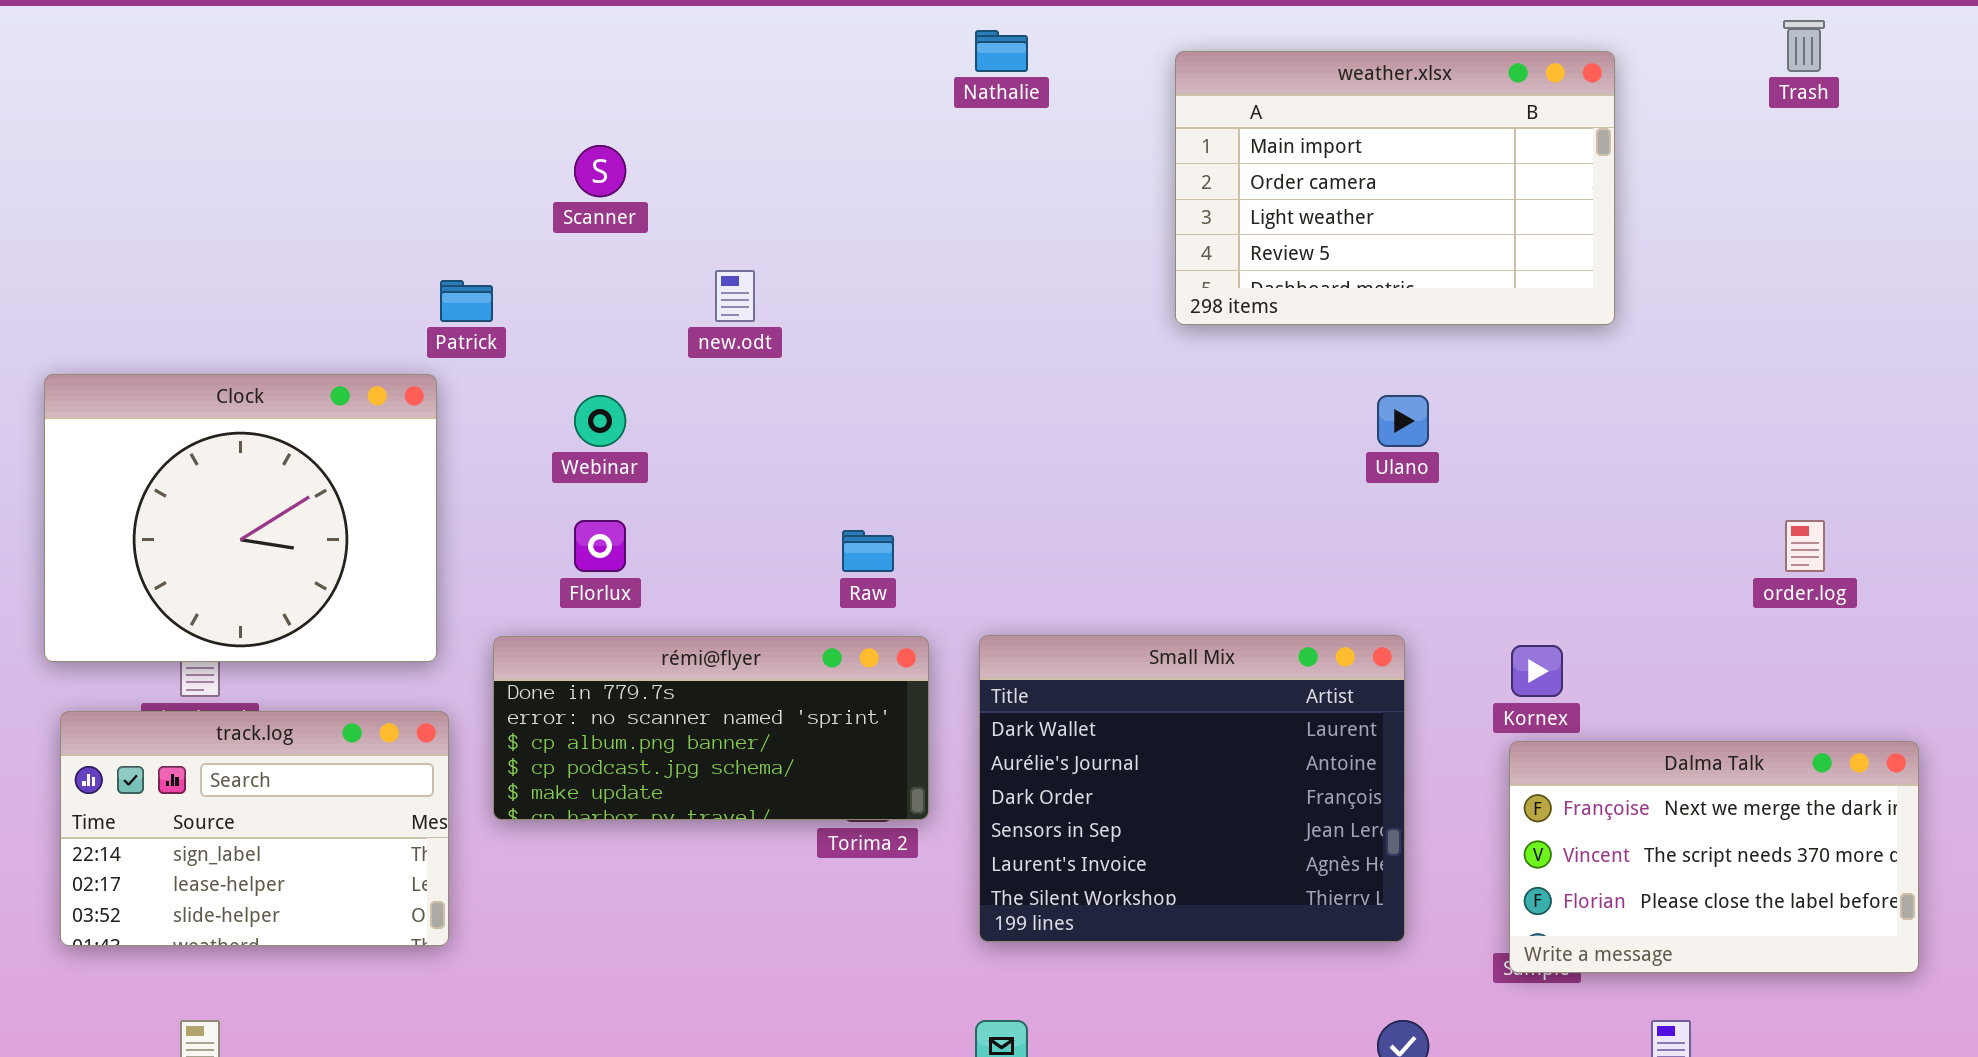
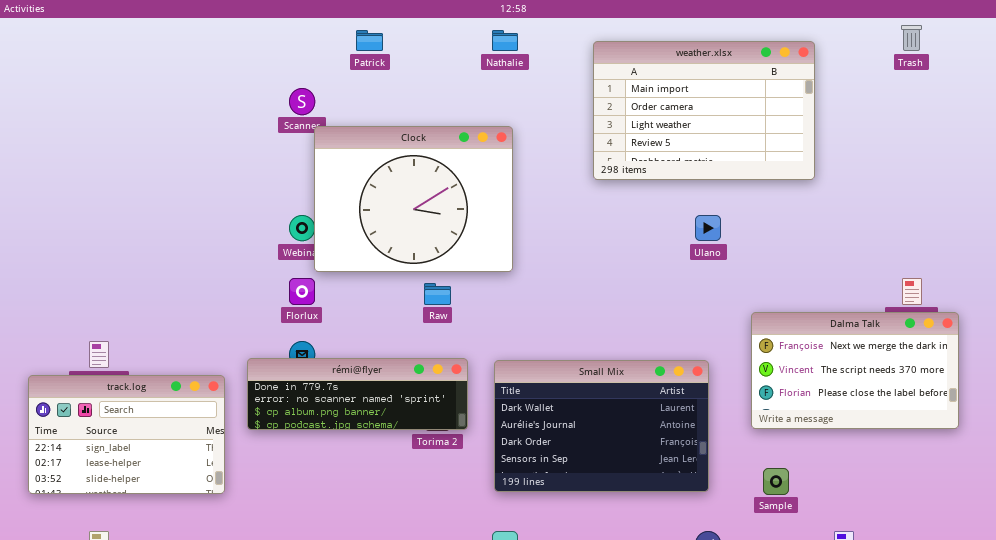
Patrick: [440,280,493,322] -> [356,30,383,51], moved
Clock: [44,374,437,662] -> [314,126,513,272], moved
Small Mix: [979,635,1405,942] -> [494,360,709,492], resized
rémi@flyer: [493,636,929,820] -> [247,358,468,430], resized
Dalma Talk: [1509,741,1919,973] -> [751,312,959,429], moved

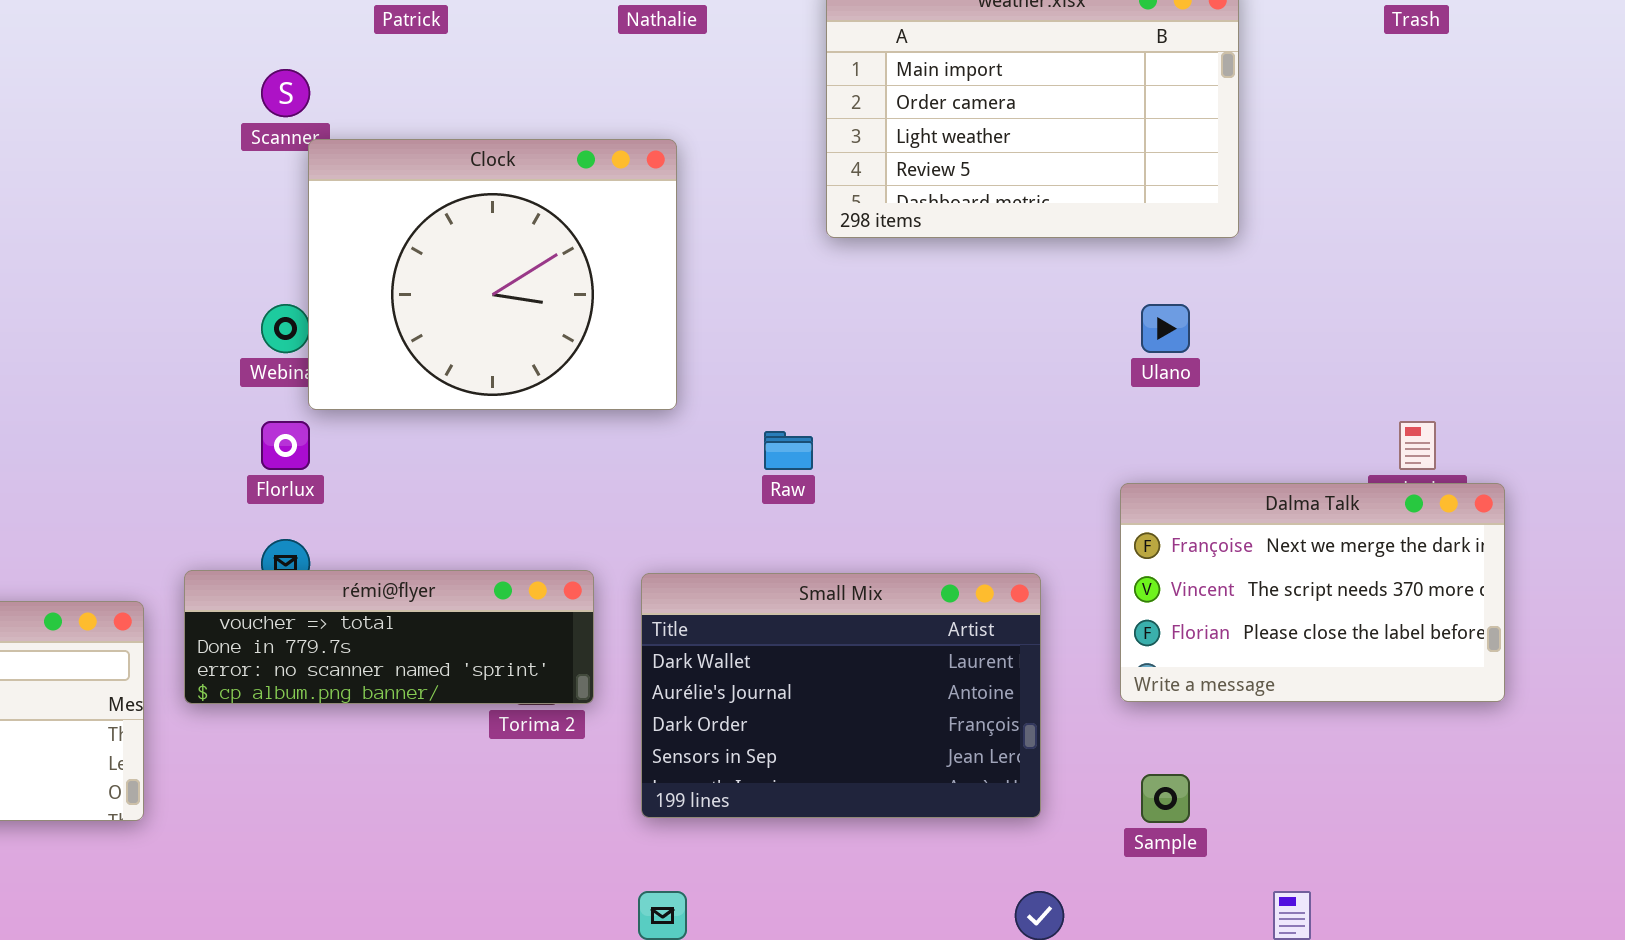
Ulano: [695,215,721,241] -> [1141,304,1190,353], moved
Raw: [424,283,451,305] -> [764,431,813,470], moved
rémi@flyer: [247,358,468,430] -> [184,570,594,704], scrolled up 1 row

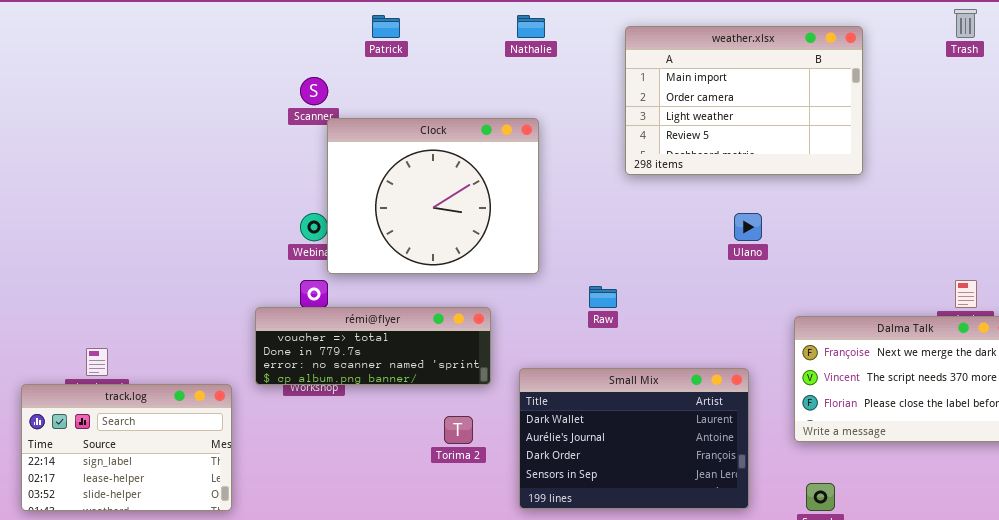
Ulano: [1141,304,1190,353] -> [734,213,762,241], moved
rémi@flyer: [184,570,594,704] -> [255,307,491,385], moved

